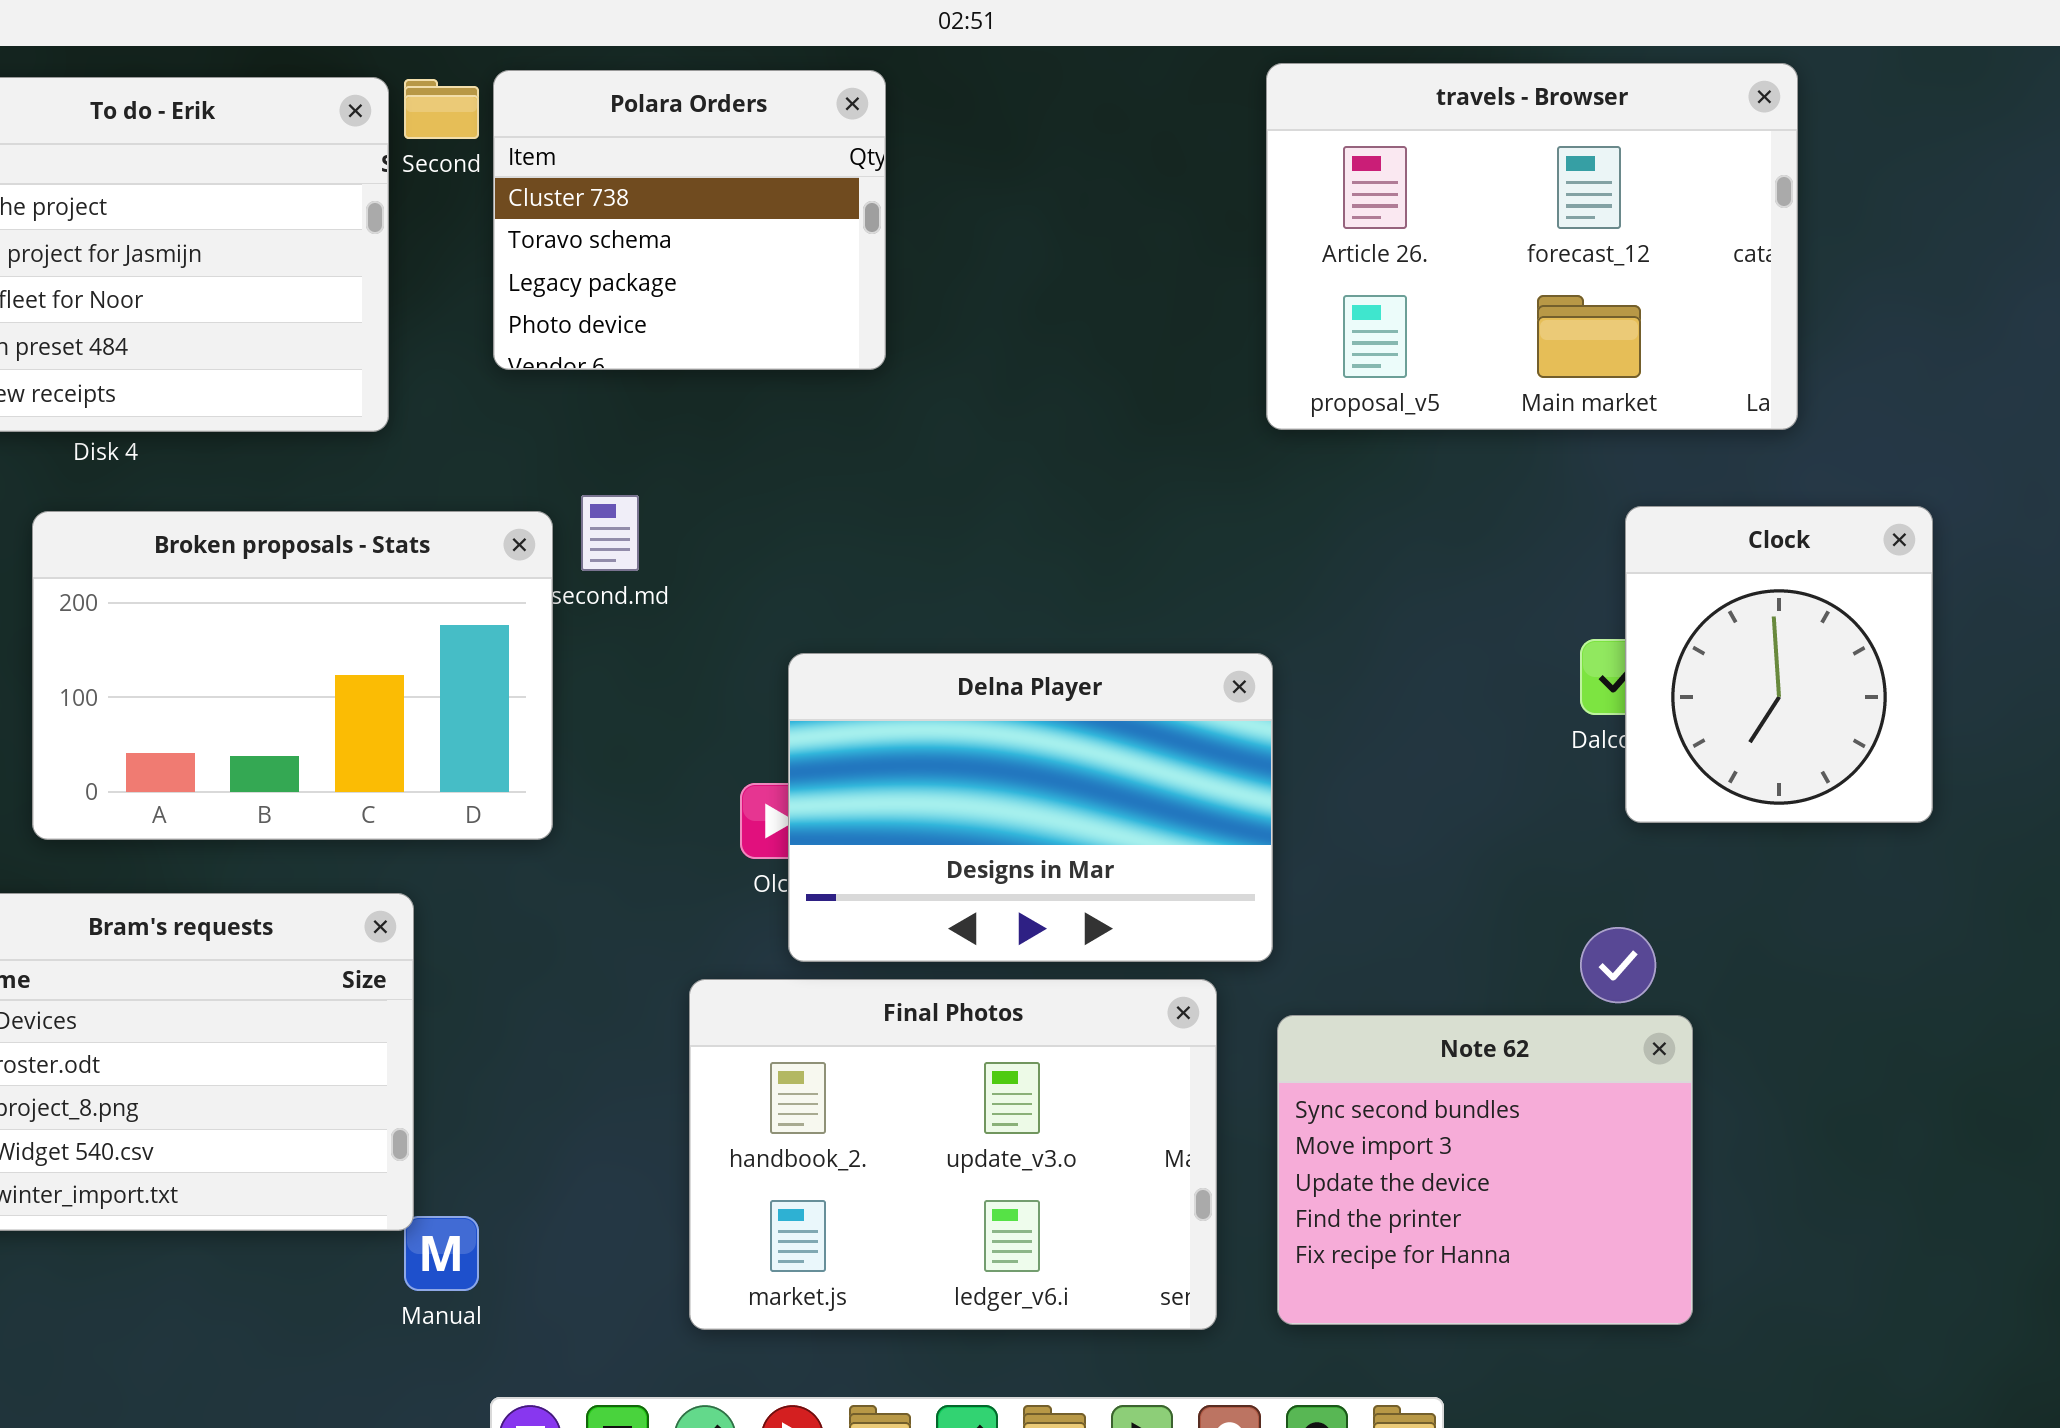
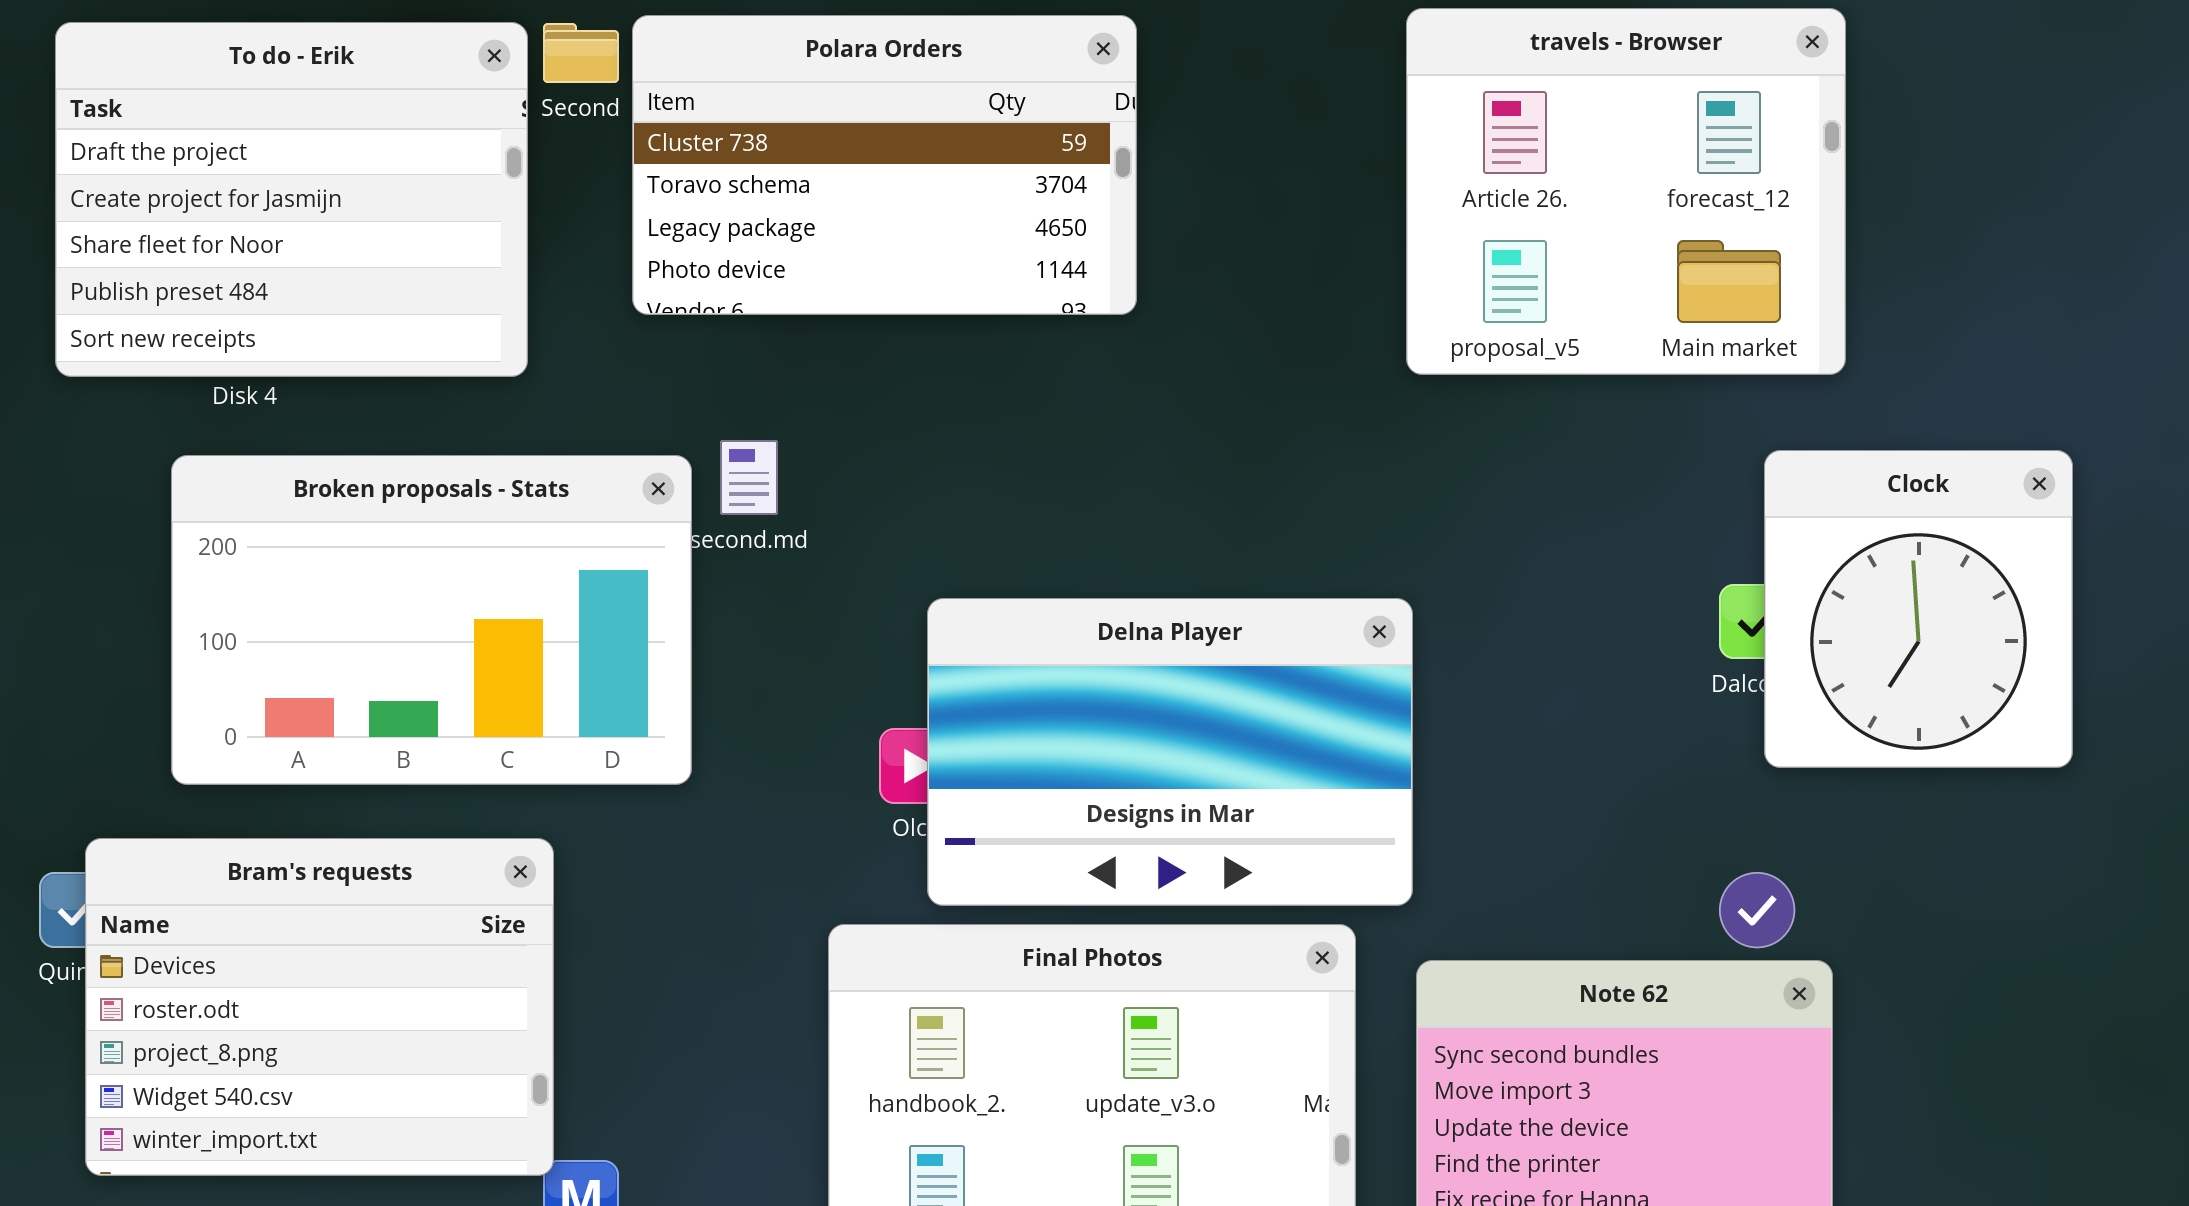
travels - Browser: [1266,63,1798,430] -> [1406,8,1846,375], resized
Polara Orders: [493,70,886,370] -> [632,15,1137,315], resized

